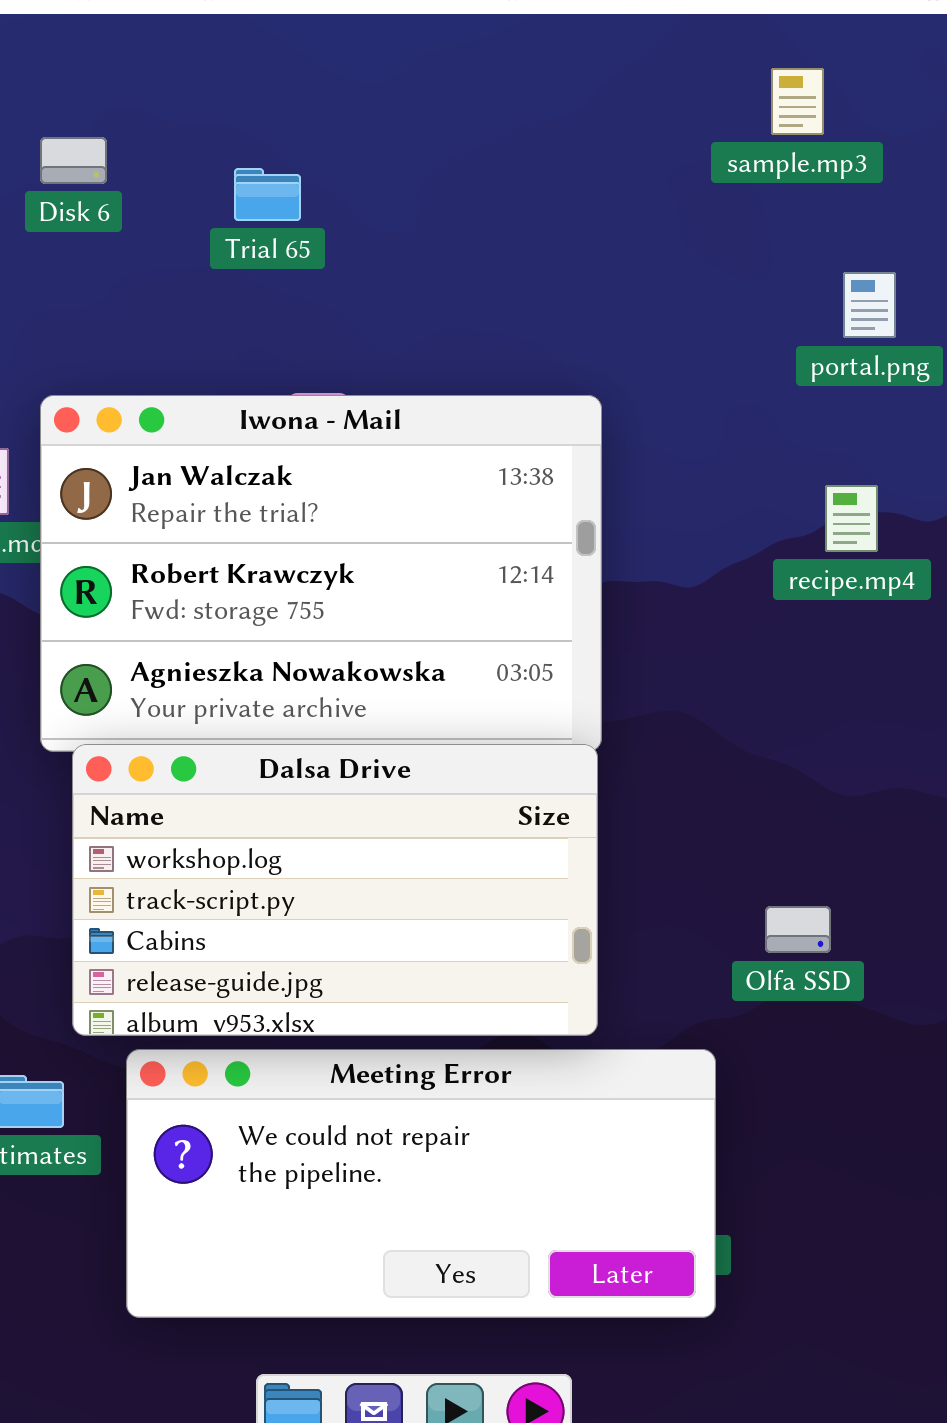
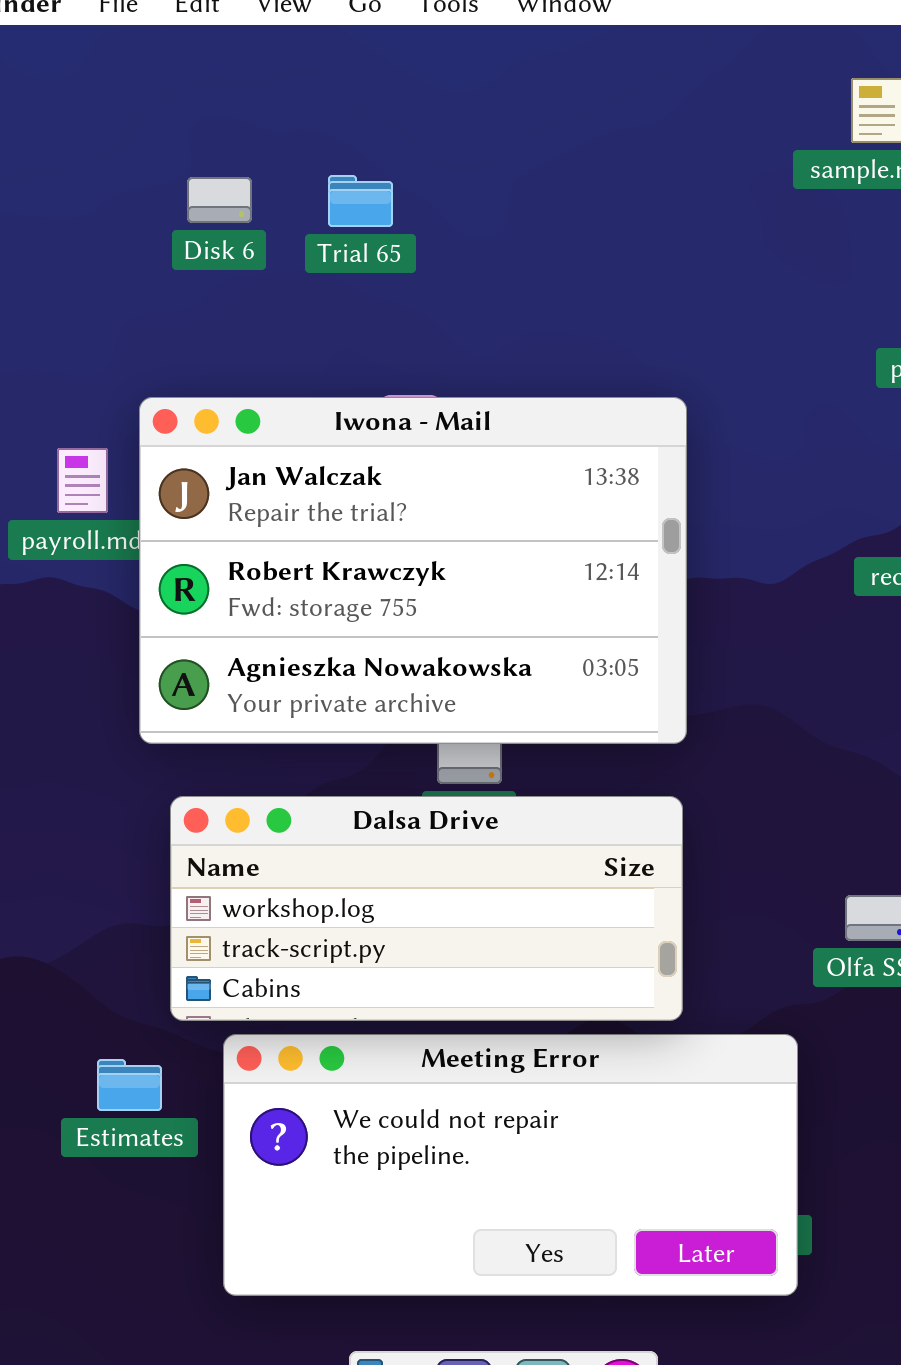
Disk 6: [40,137,107,184] -> [187,177,252,223], moved
Dalsa Drive: [72,744,598,1036] -> [170,796,683,1021], resized

